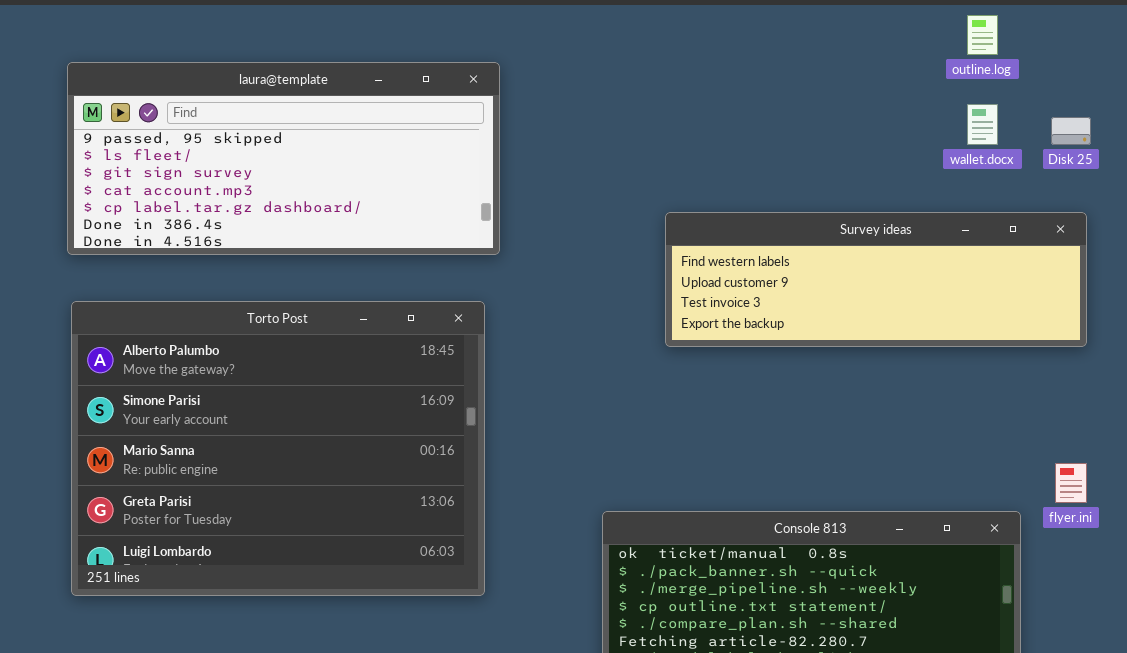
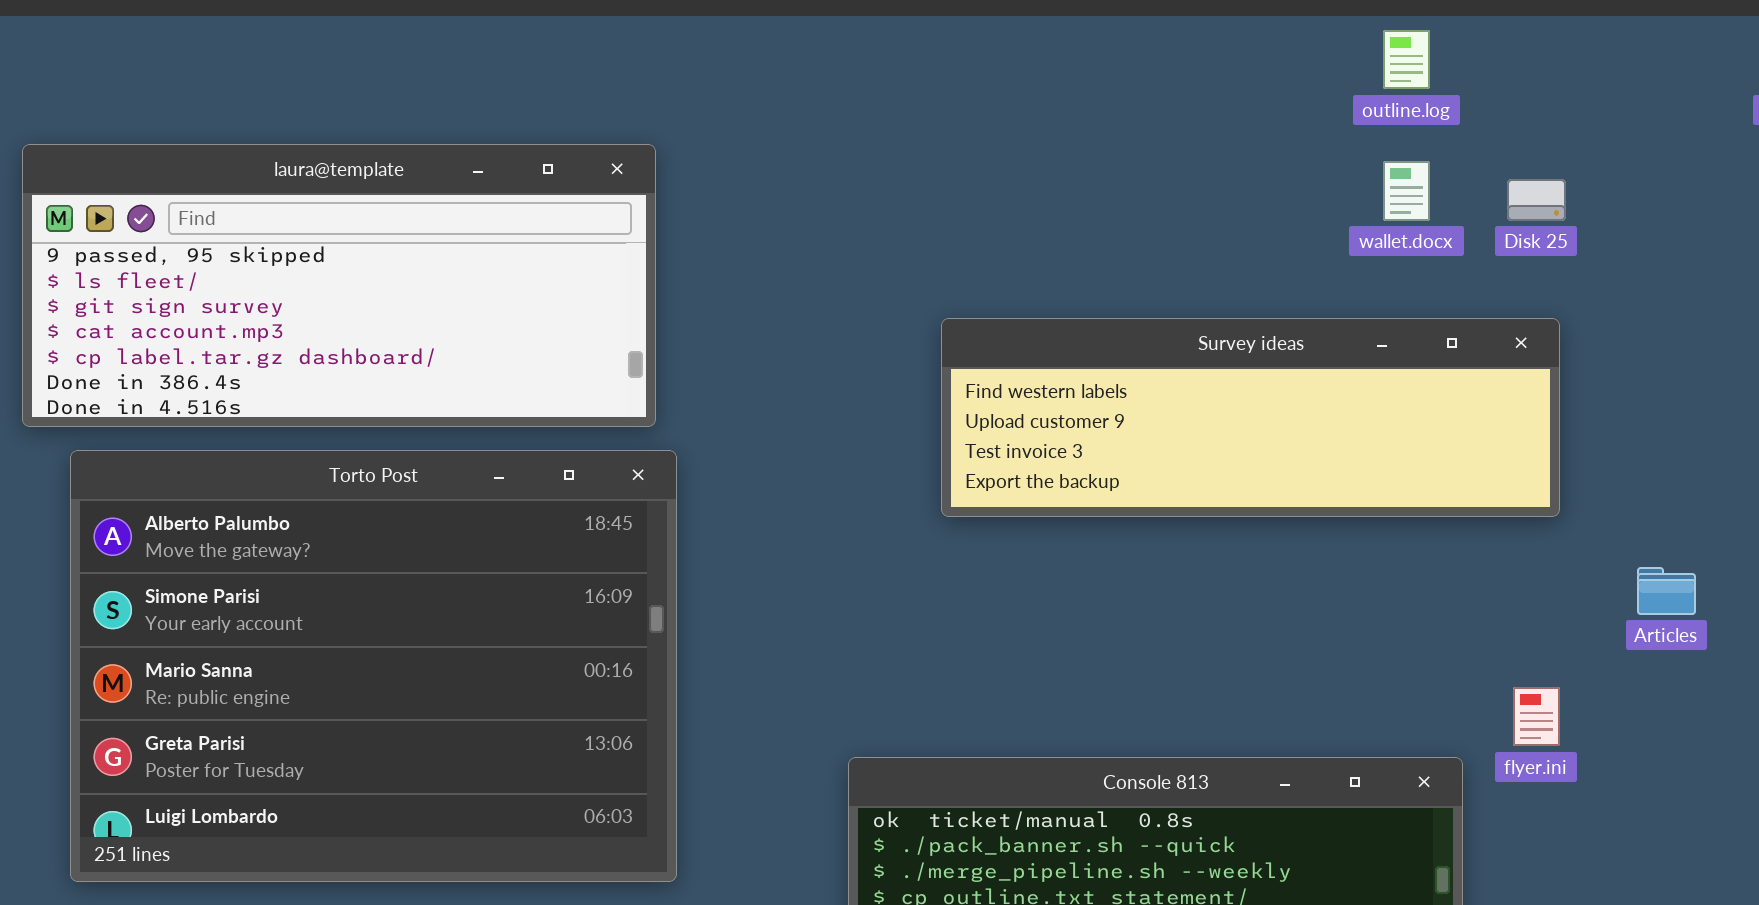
laura@template: [67,62,500,255] -> [22,144,656,427], moved

